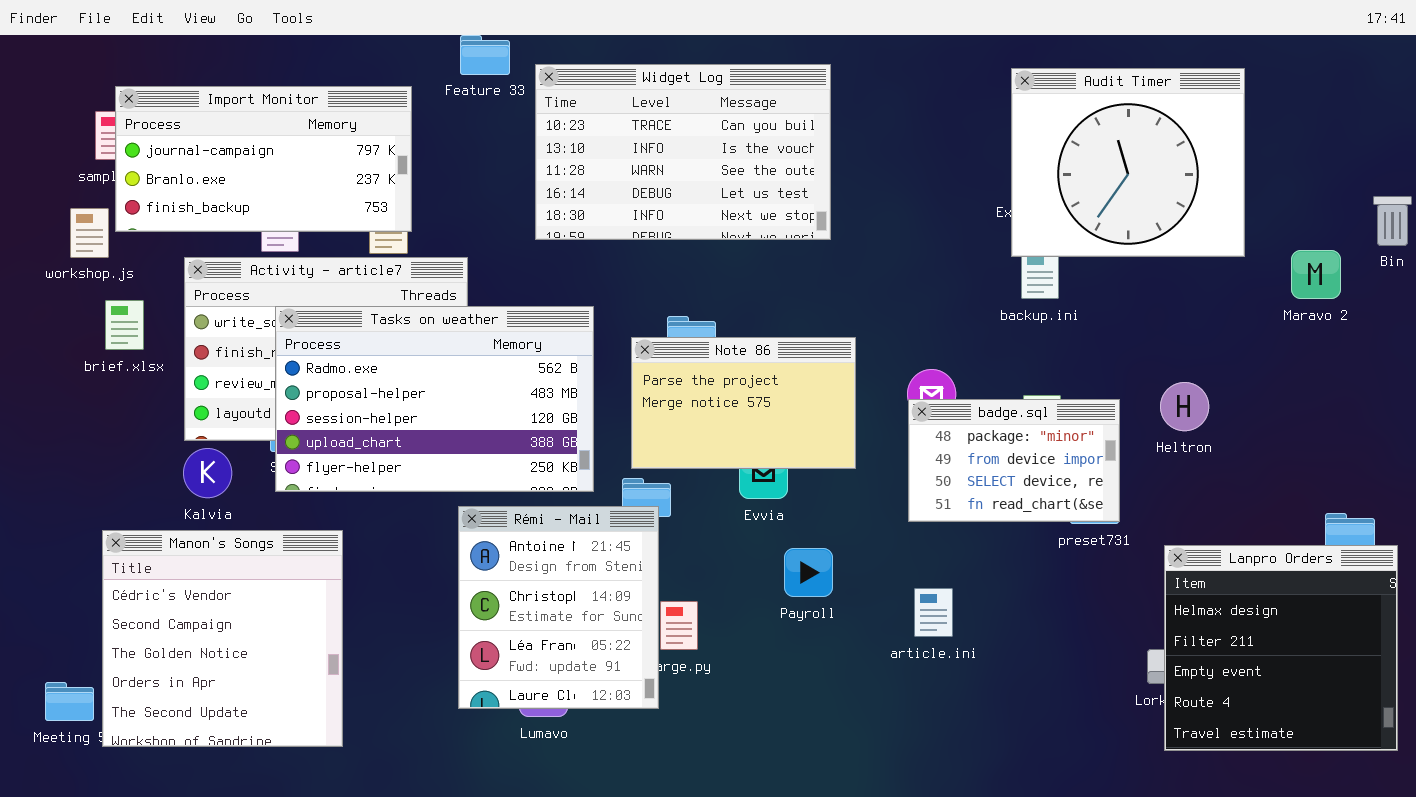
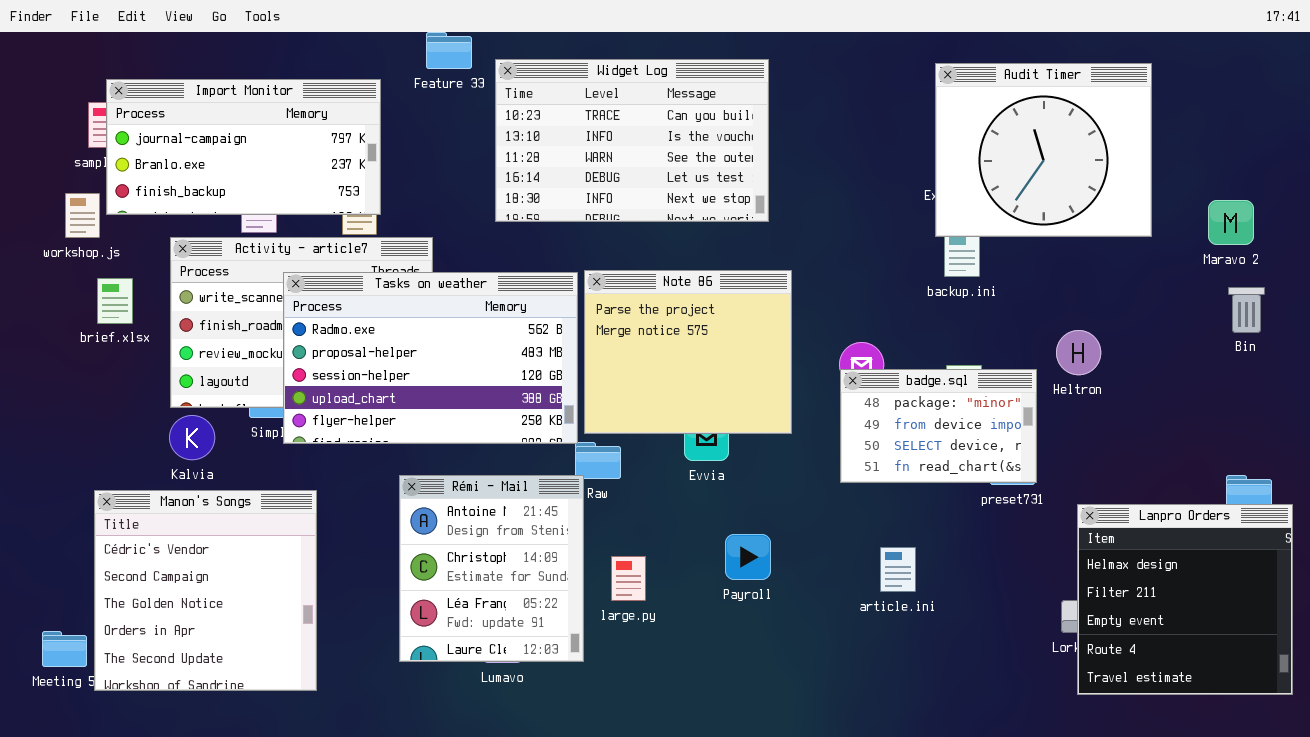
Bin: [1373,196,1412,246] -> [1228,287,1265,333], moved
Maravo 2: [1291,250,1341,299] -> [1208,200,1254,245], moved
Tasks on weather: [275,306,594,492] -> [283,272,578,444], moved
Note 86: [631,337,856,469] -> [584,270,792,434], resized
Heltron: [1160,382,1209,431] -> [1056,330,1101,375], moved
Rémi - Mail: [458,506,659,709] -> [399,475,584,662], moved
Payroll: [784,548,833,597] -> [725,534,771,580], moved
article.ini: [914,588,953,637] -> [880,547,916,592], moved

